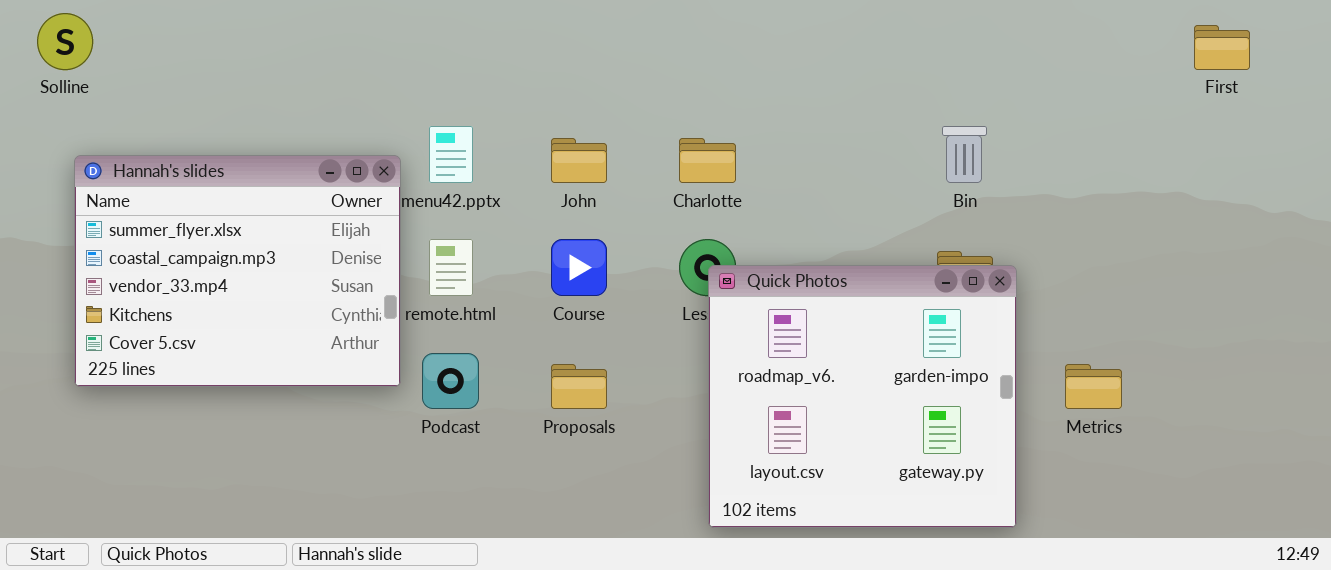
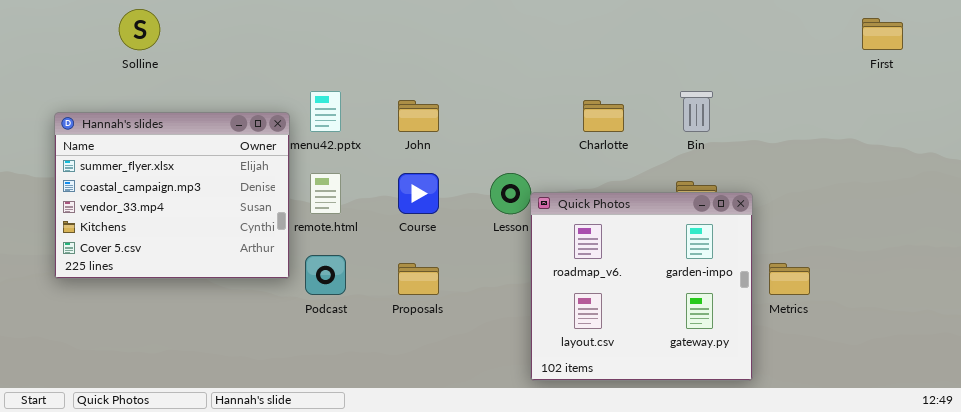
Solline: [37,13,93,70] -> [119,9,160,50], moved
Charlotte: [679,138,736,183] -> [583,100,624,132], moved
Quick Photos: [708,265,1017,528] -> [530,192,753,381], moved

